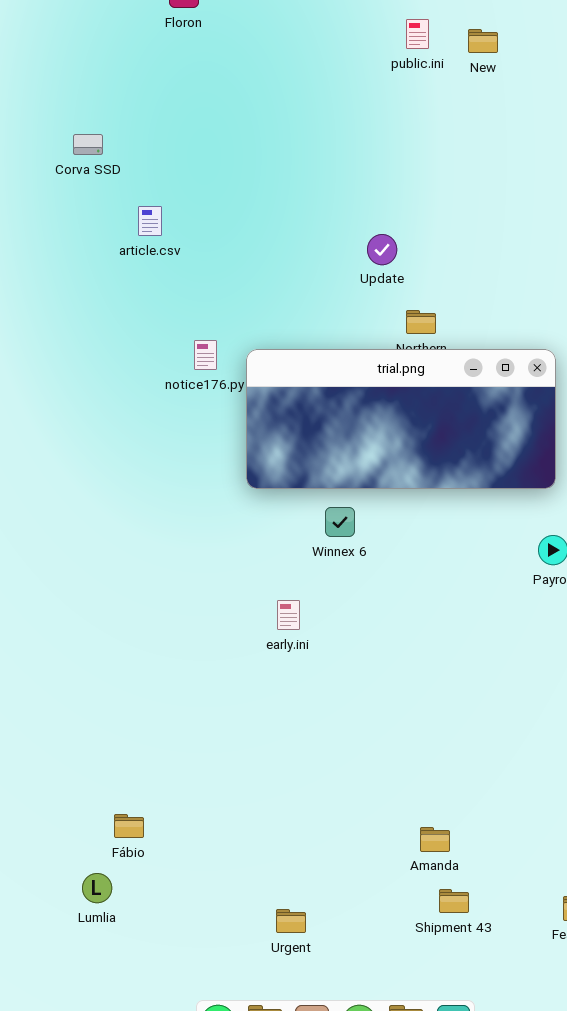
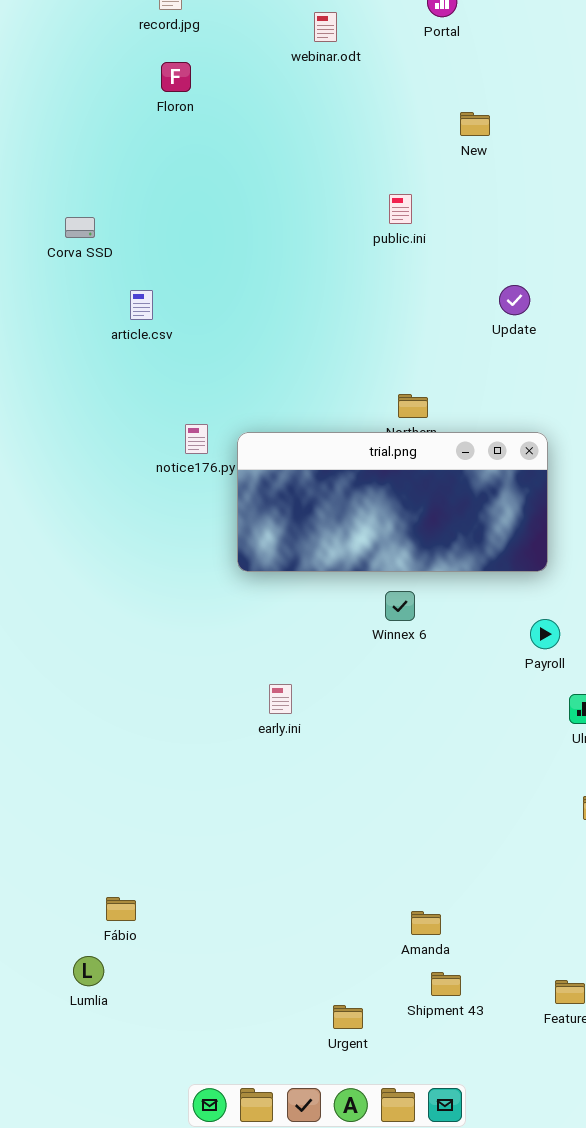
public.ini: [406,19,429,49] -> [389,194,412,224], moved
Update: [367,234,397,265] -> [499,285,530,315], moved
Winnex 6: [325,507,355,537] -> [385,591,415,621], moved
Urgent: [276,909,306,933] -> [333,1005,363,1029], moved

